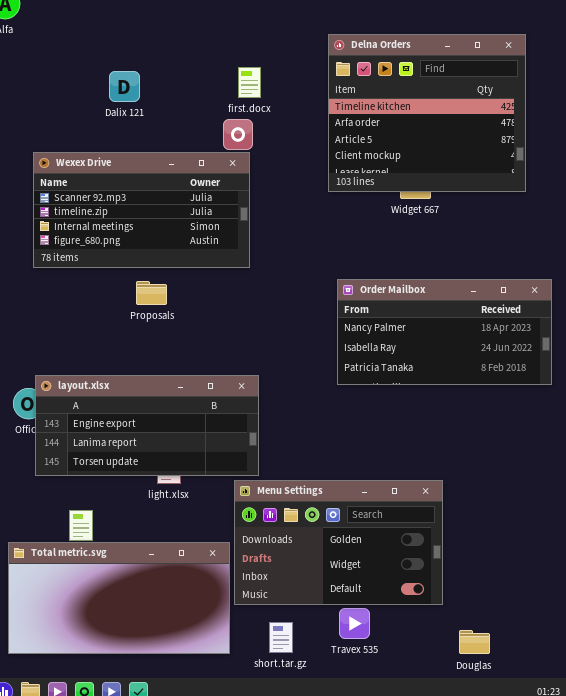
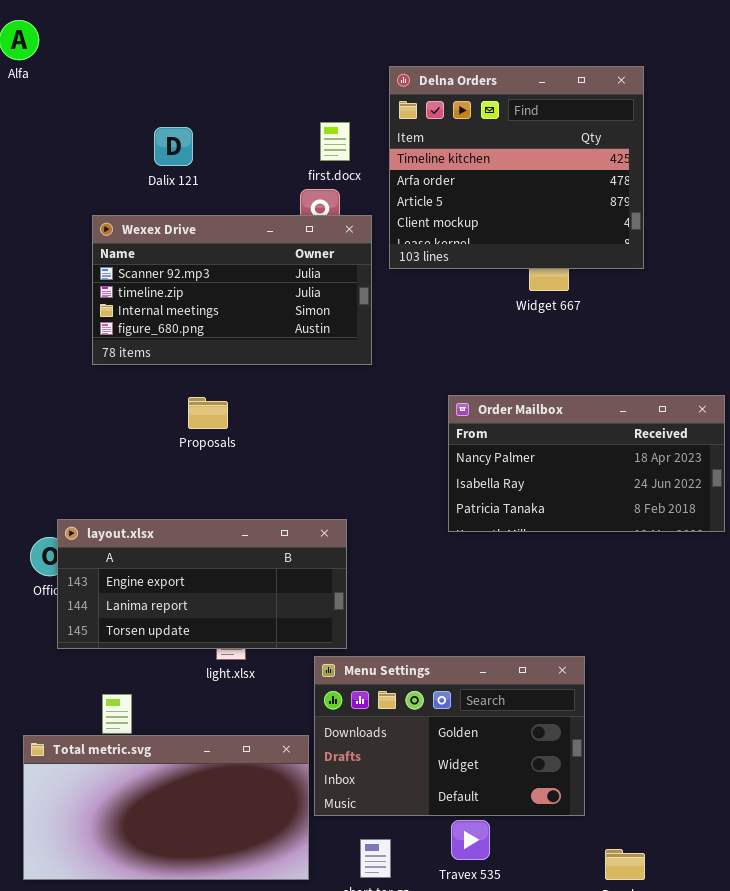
Delna Orders: [328,34,526,192] -> [389,66,644,269], moved
Wexex Drive: [33,152,250,268] -> [92,215,372,365], moved

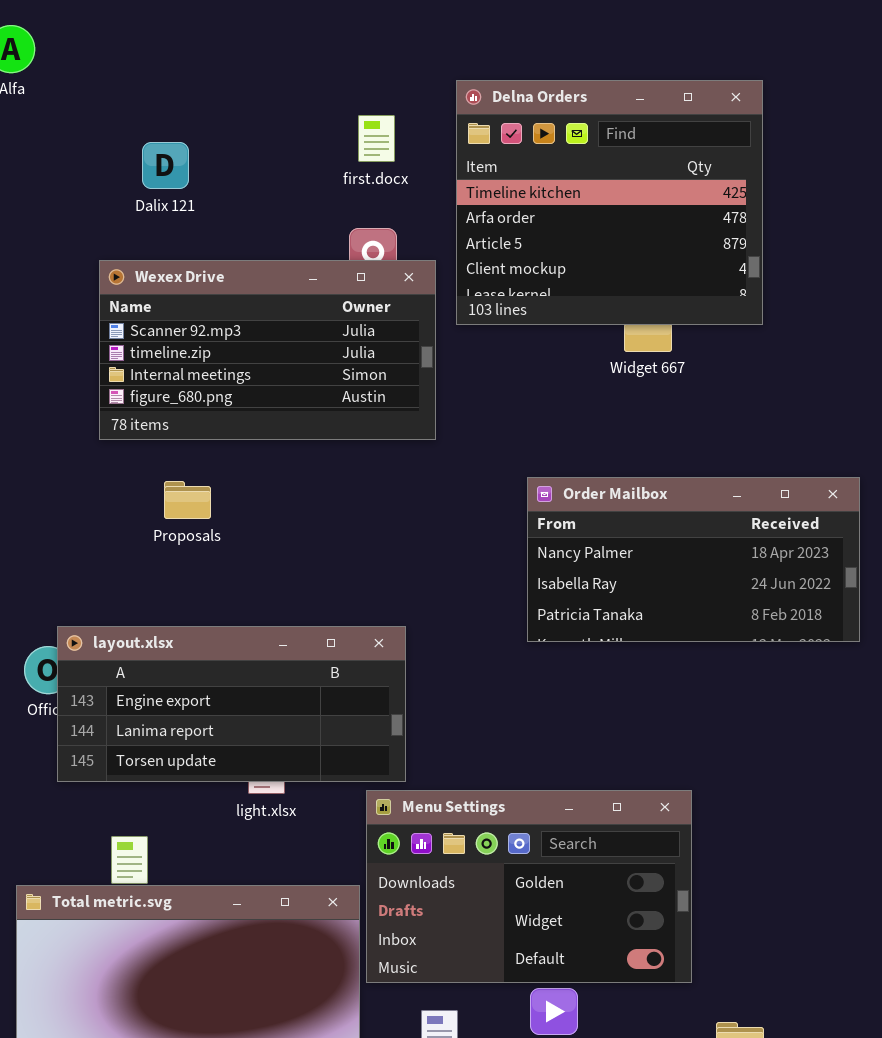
first.docx: [320,122,350,161] -> [358,115,395,162], moved
Dalix 121: [154,127,193,166] -> [142,142,189,189], moved
Proposals: [188,397,228,429] -> [164,481,211,519], moved

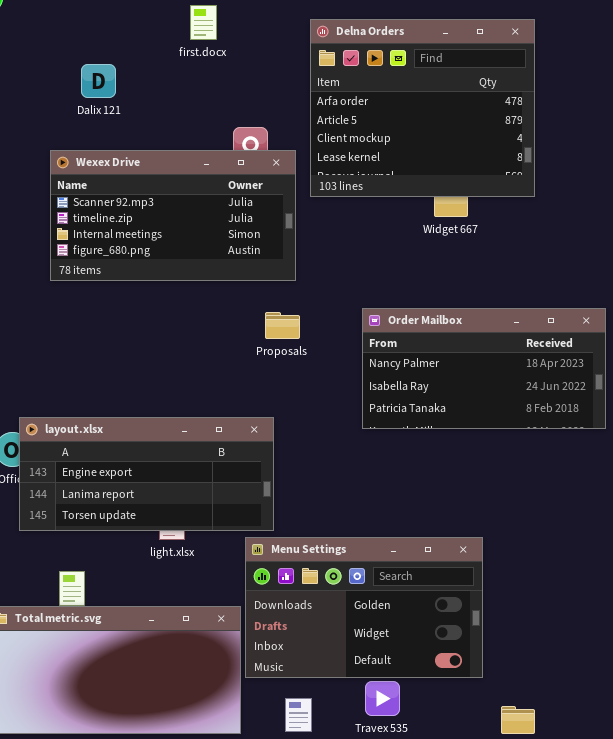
Delna Orders: [456,80,763,325] -> [310,19,535,197], scrolled down 1 row
first.docx: [358,115,395,162] -> [190,5,217,40], moved
Proposals: [164,481,211,519] -> [265,312,300,339], moved

